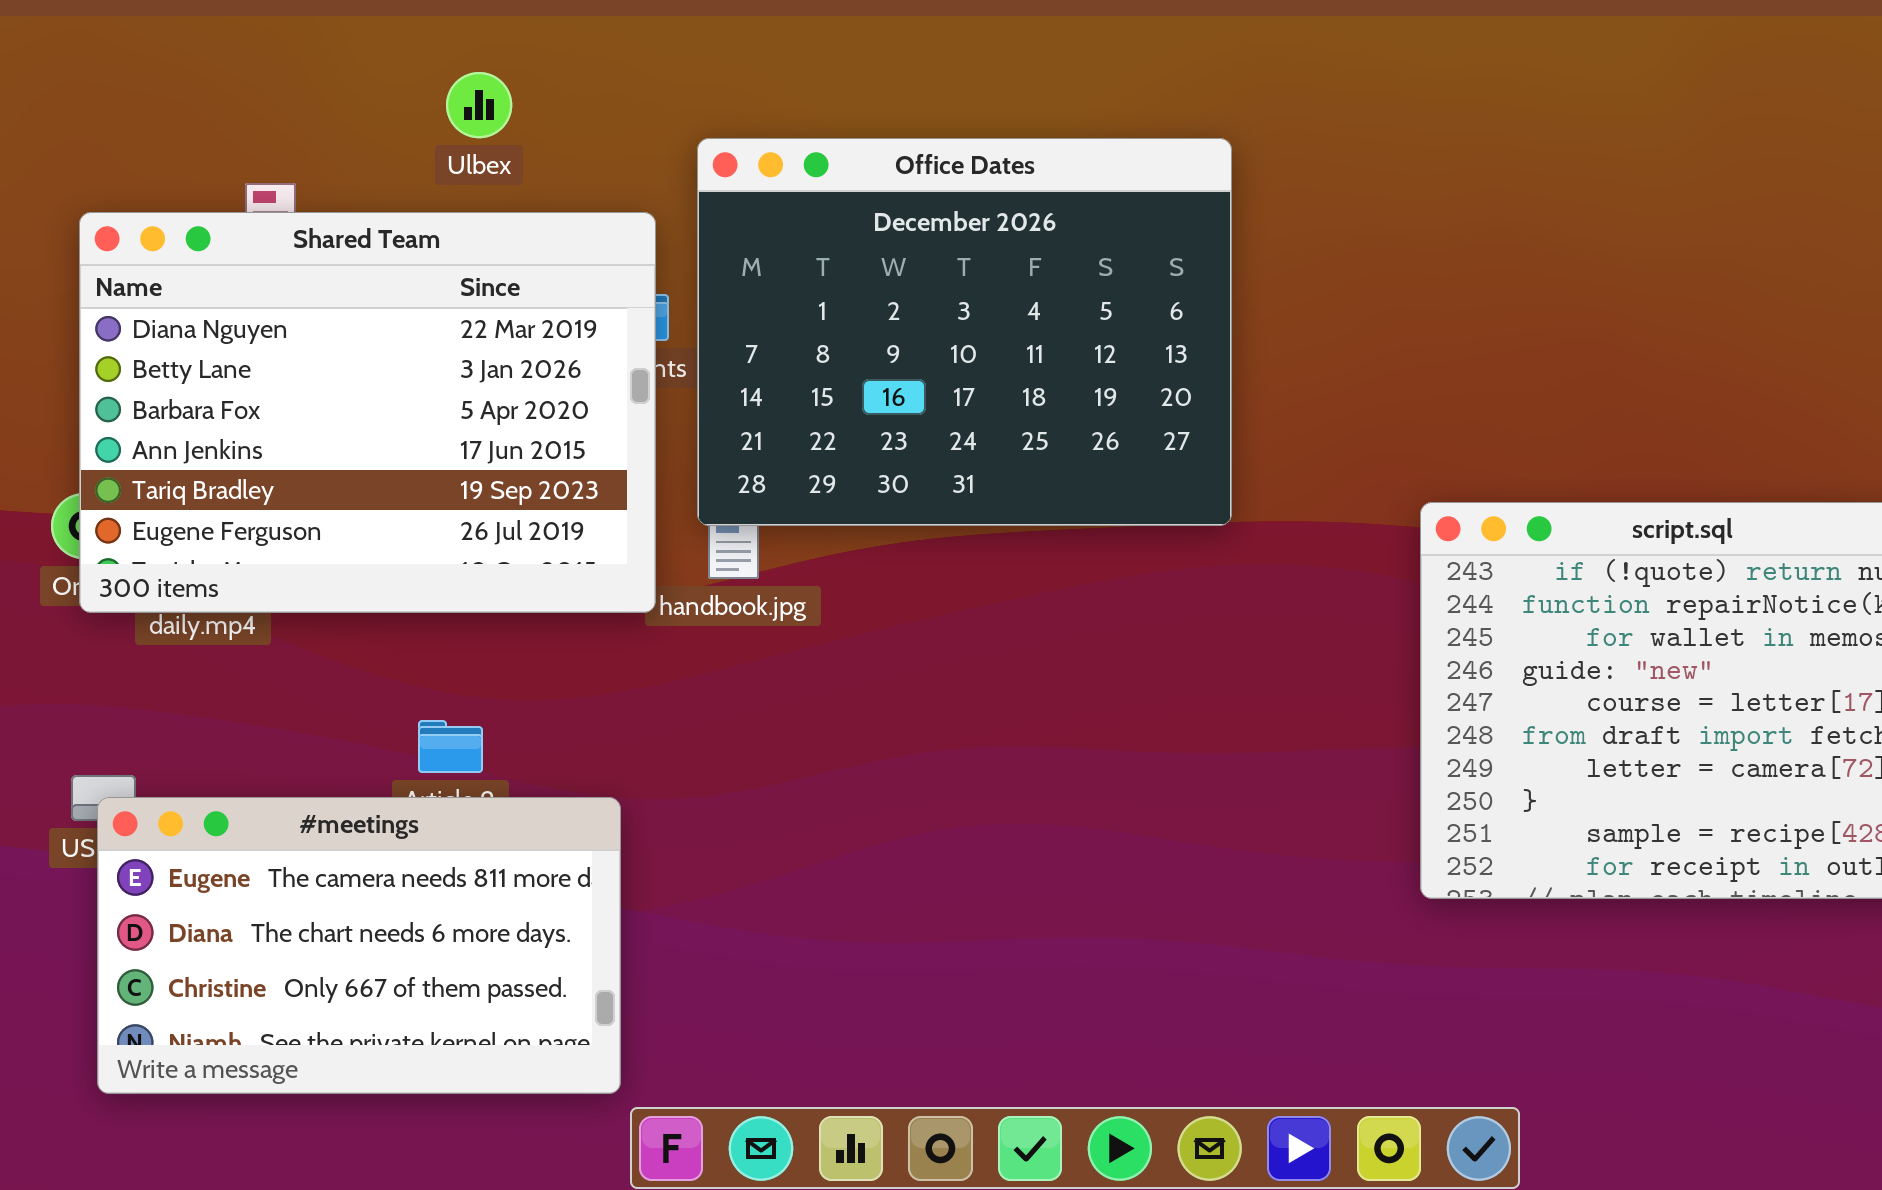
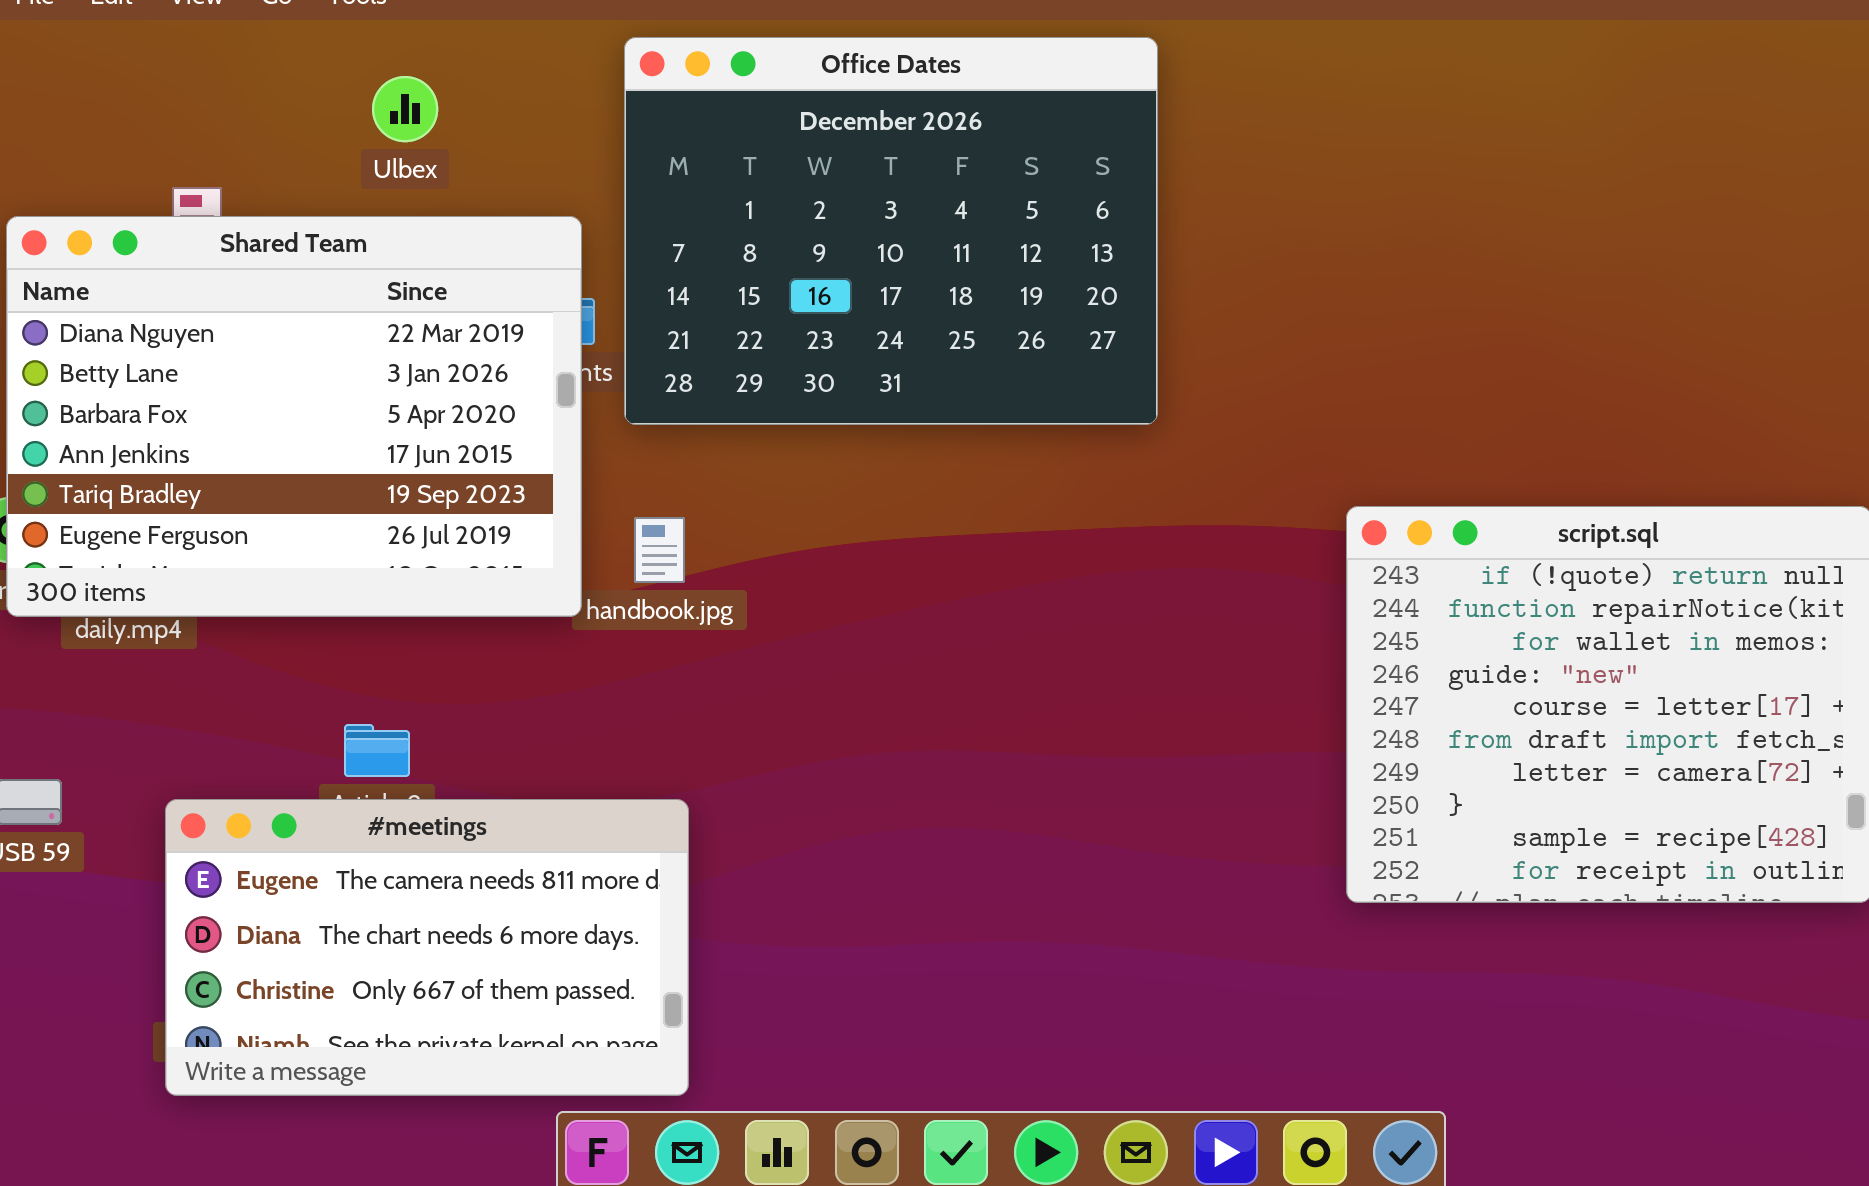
Office Dates: [697,138,1232,526] -> [624,37,1158,425], moved
#meetings: [97,797,621,1094] -> [165,799,689,1096], moved

